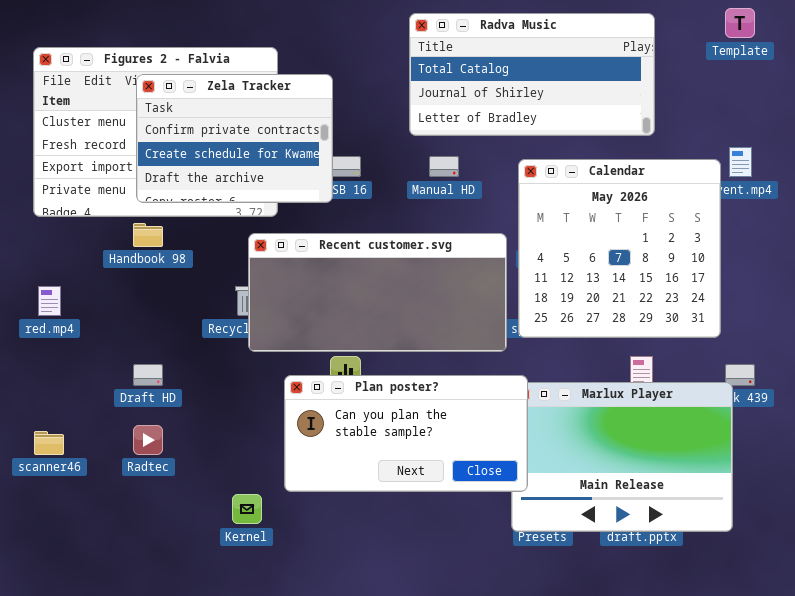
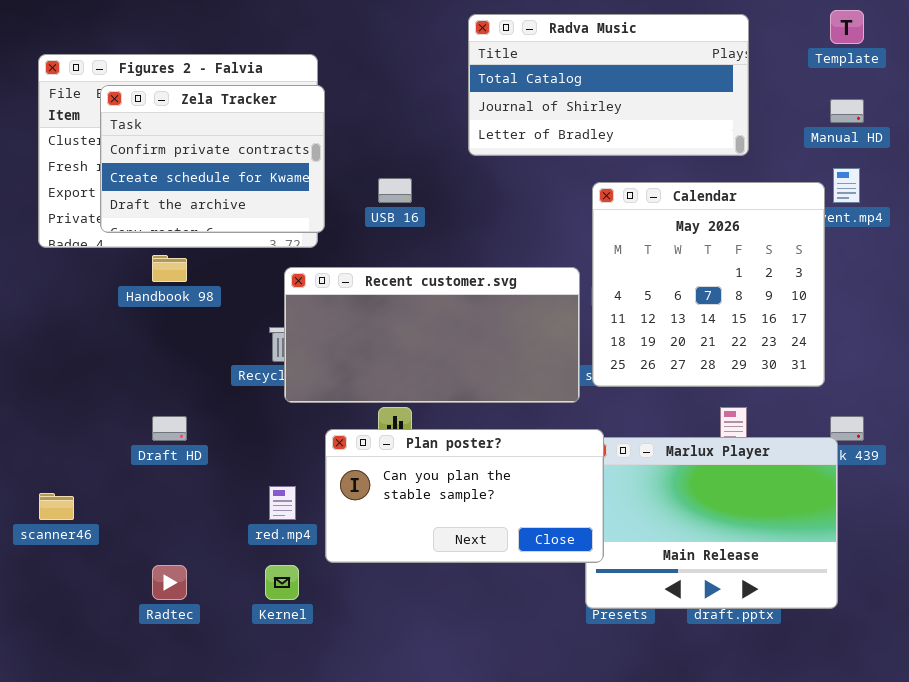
Zela Tracker: [136,74,333,203] -> [100,85,325,233], moved
Manual HD: [429,156,459,177] -> [830,99,864,123], moved
red.mp4: [38,286,61,316] -> [269,486,296,520], moved
Radtec: [133,425,163,455] -> [152,565,187,600], moved

